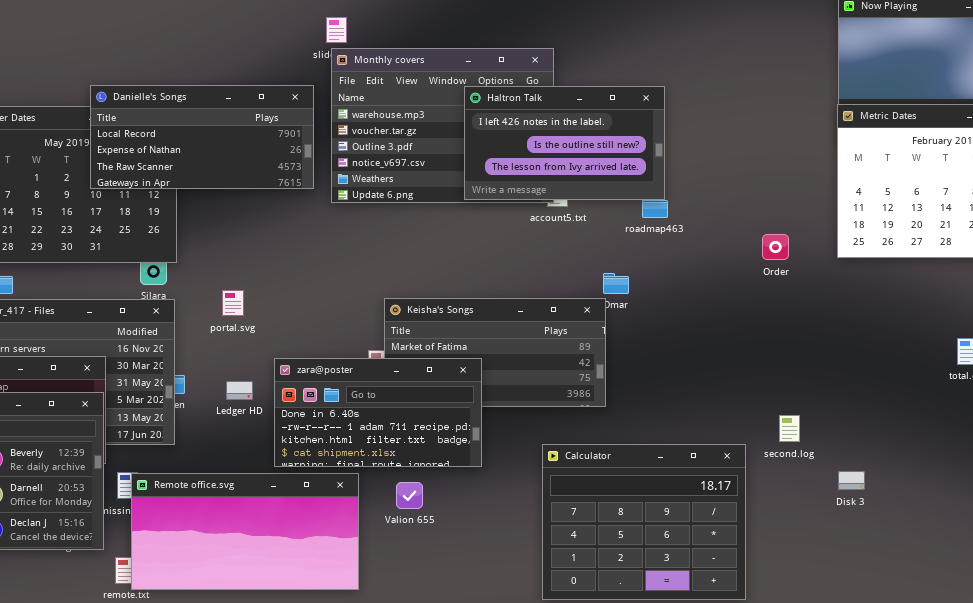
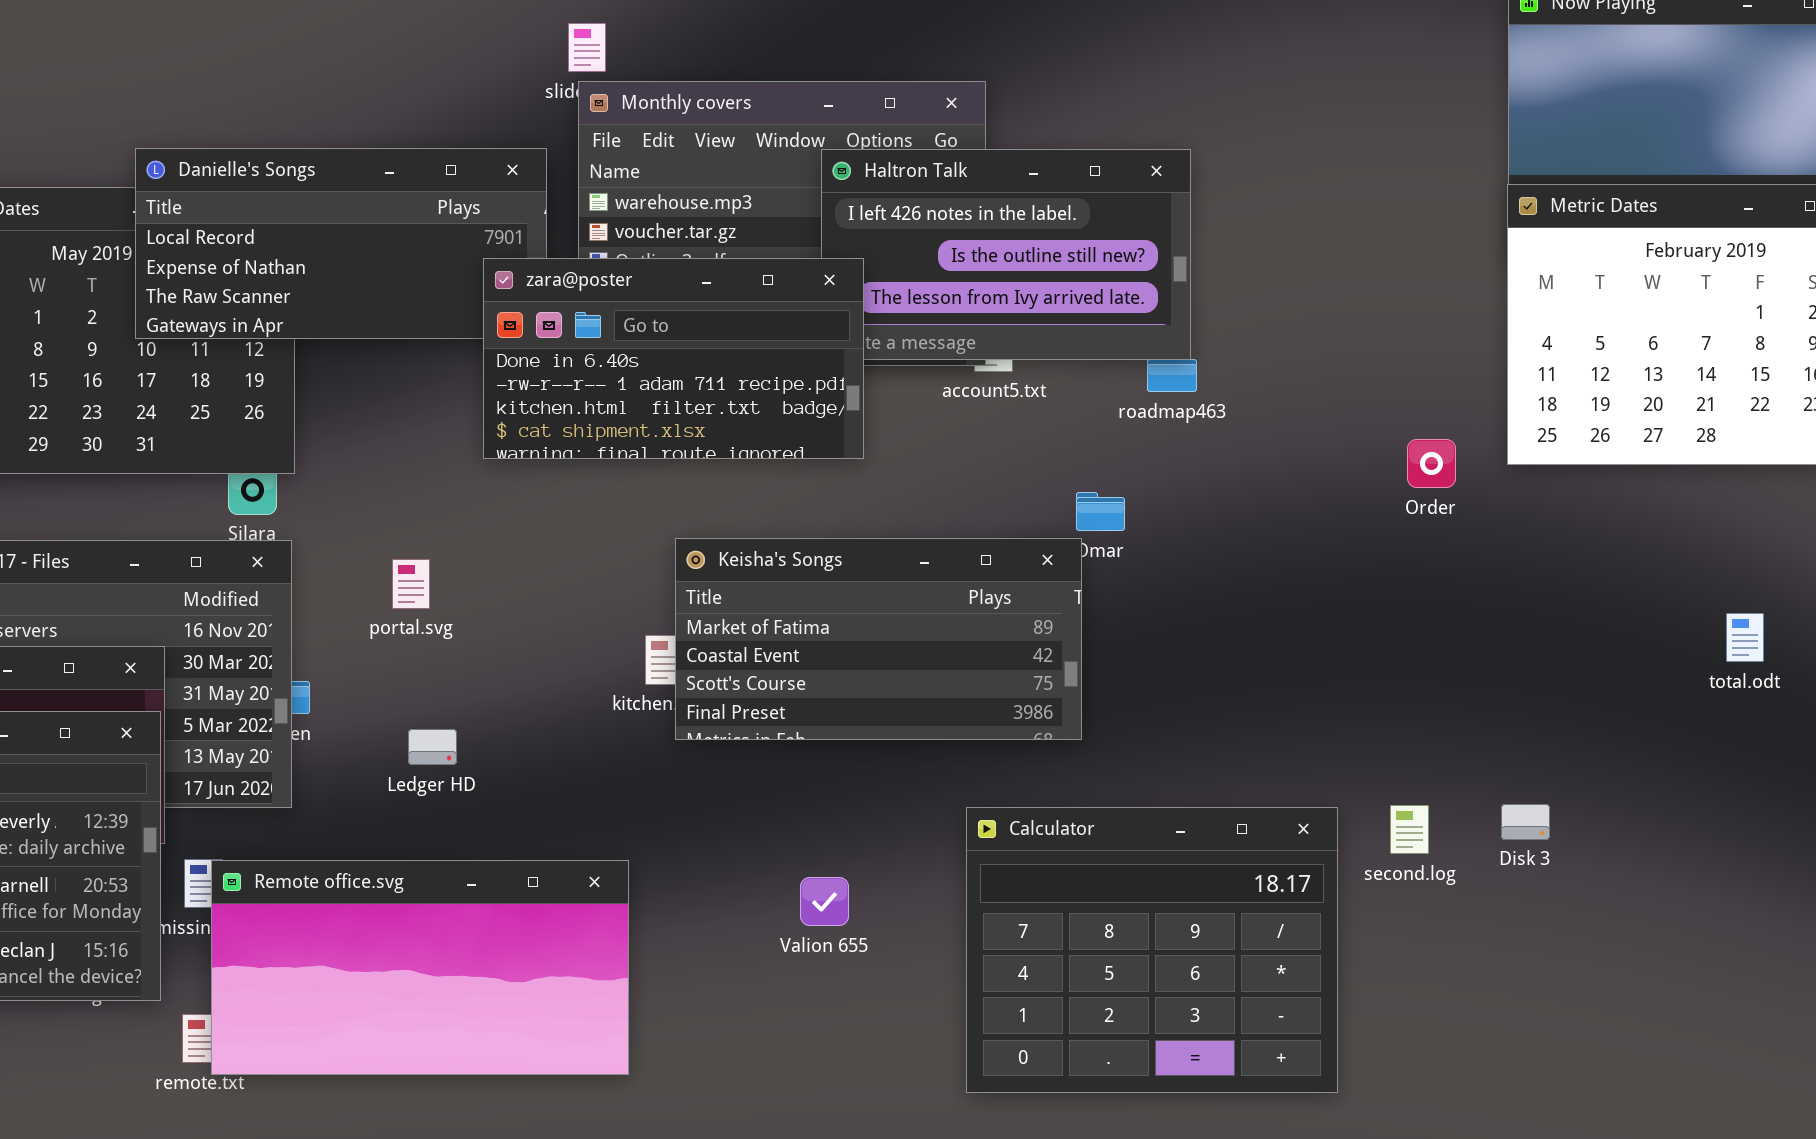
Order: [762,234,789,260] -> [1407,439,1456,488], moved
portal.svg: [222,290,244,316] -> [392,559,430,609], moved
zara@poster: [274,358,482,467] -> [483,258,864,459], moved
Ledger HD: [226,381,253,400] -> [408,729,457,765], moved
second.log: [779,415,800,442] -> [1390,805,1429,854], moved
Disk 3: [838,471,865,490] -> [1501,804,1550,840], moved
Valion 655: [396,482,423,509] -> [800,877,849,926], moved

